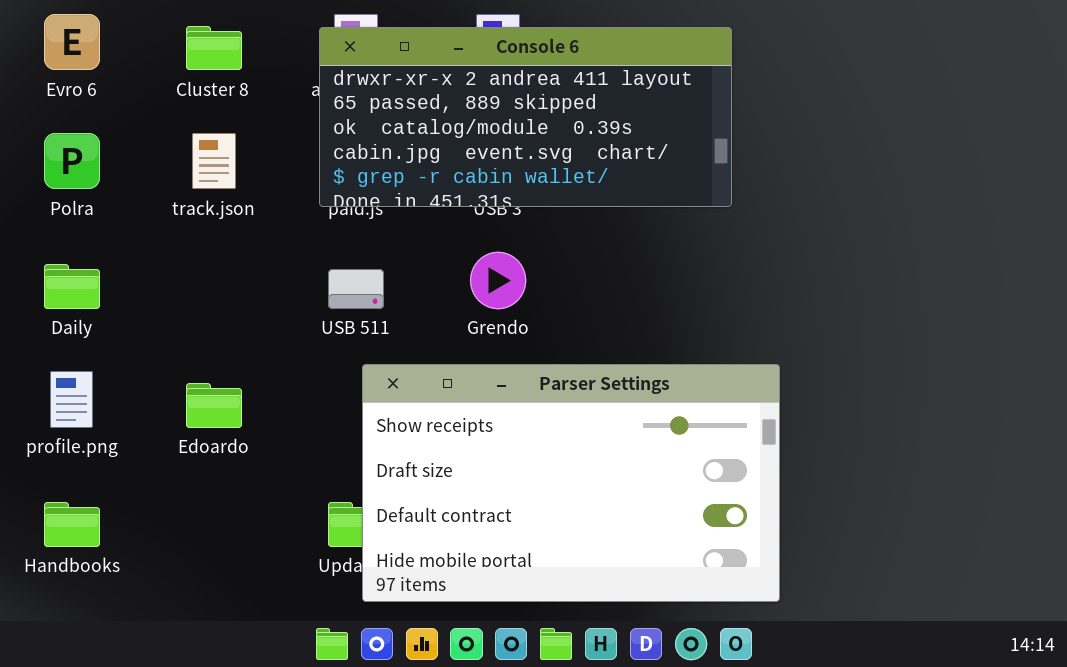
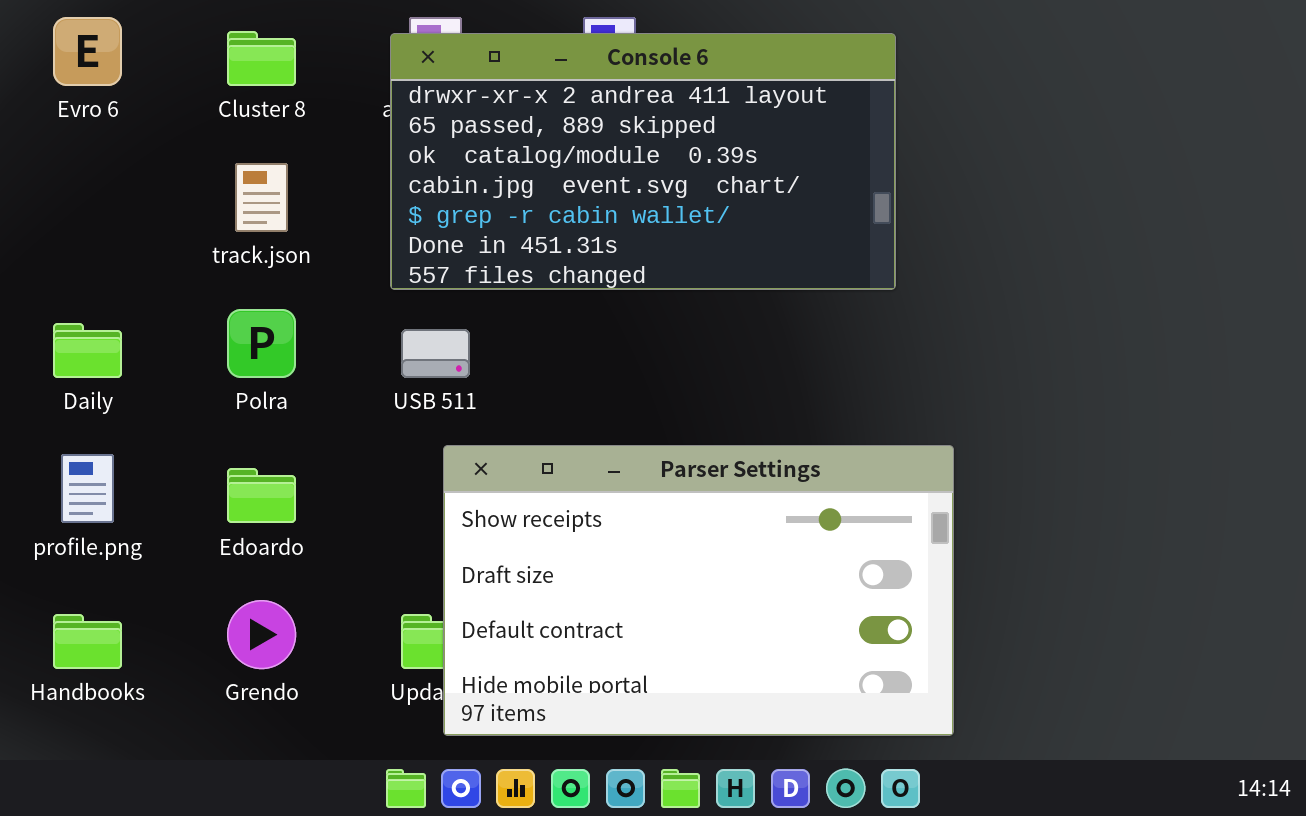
Console 6: [319,27,732,207] -> [390,33,896,290], resized
Polra: [44,133,100,189] -> [227,309,296,378], moved
Grendo: [470,252,526,309] -> [227,600,296,669], moved

